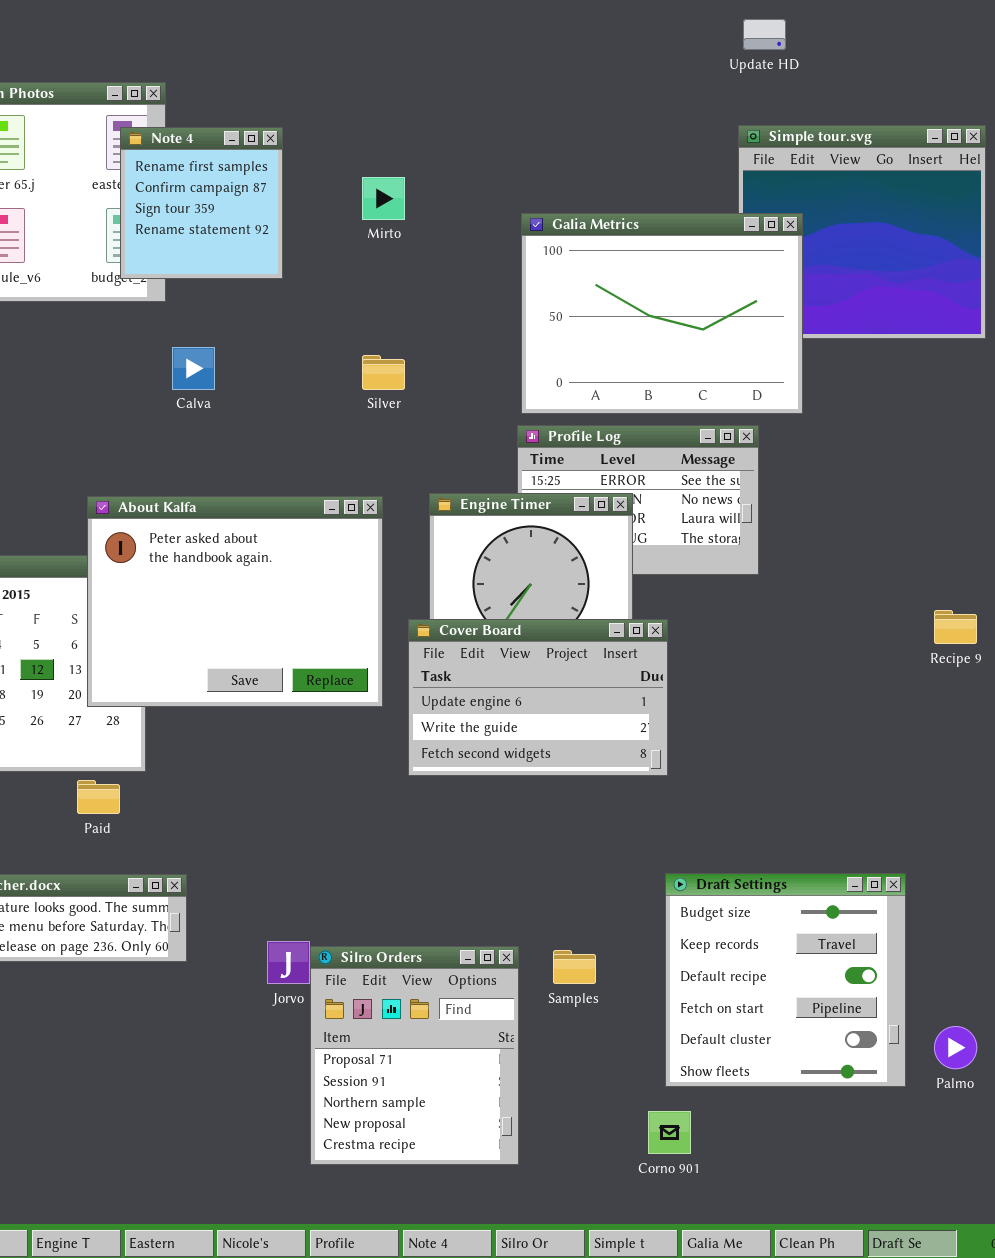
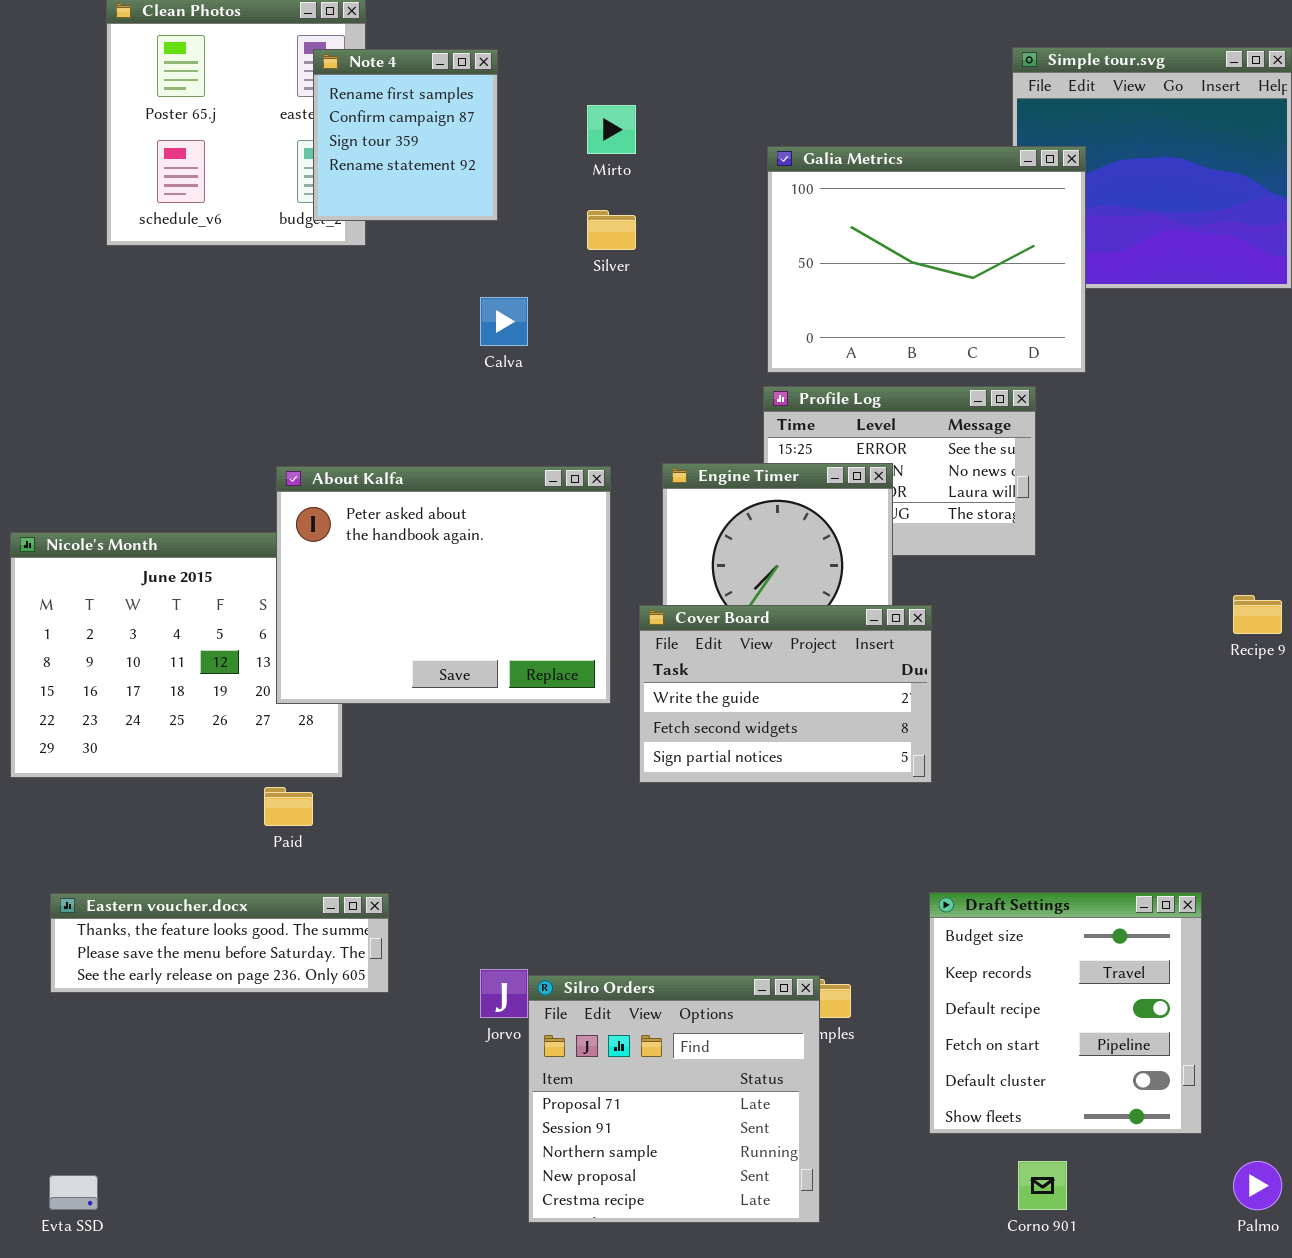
Calva: [172,347,215,390] -> [480,297,528,346], moved
Silver: [362,355,405,390] -> [587,210,636,250], moved
Cover Board: [408,619,668,776] -> [639,605,932,783], scrolled down 1 row
Silro Orders: [310,946,519,1165] -> [528,975,820,1223], resized
Palmo: [934,1026,977,1069] -> [1233,1161,1282,1210], moved
Corno 901: [648,1111,691,1154] -> [1018,1161,1067,1210], moved

